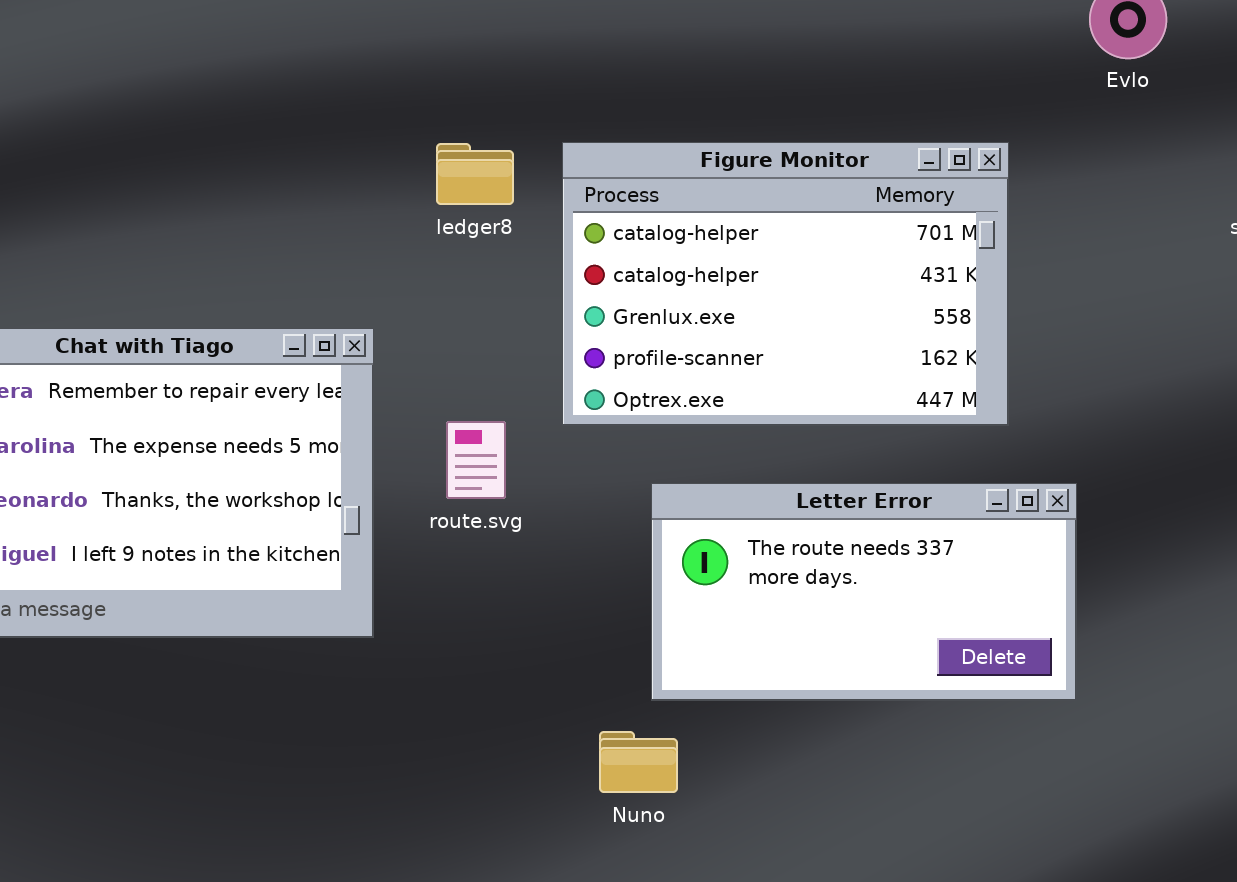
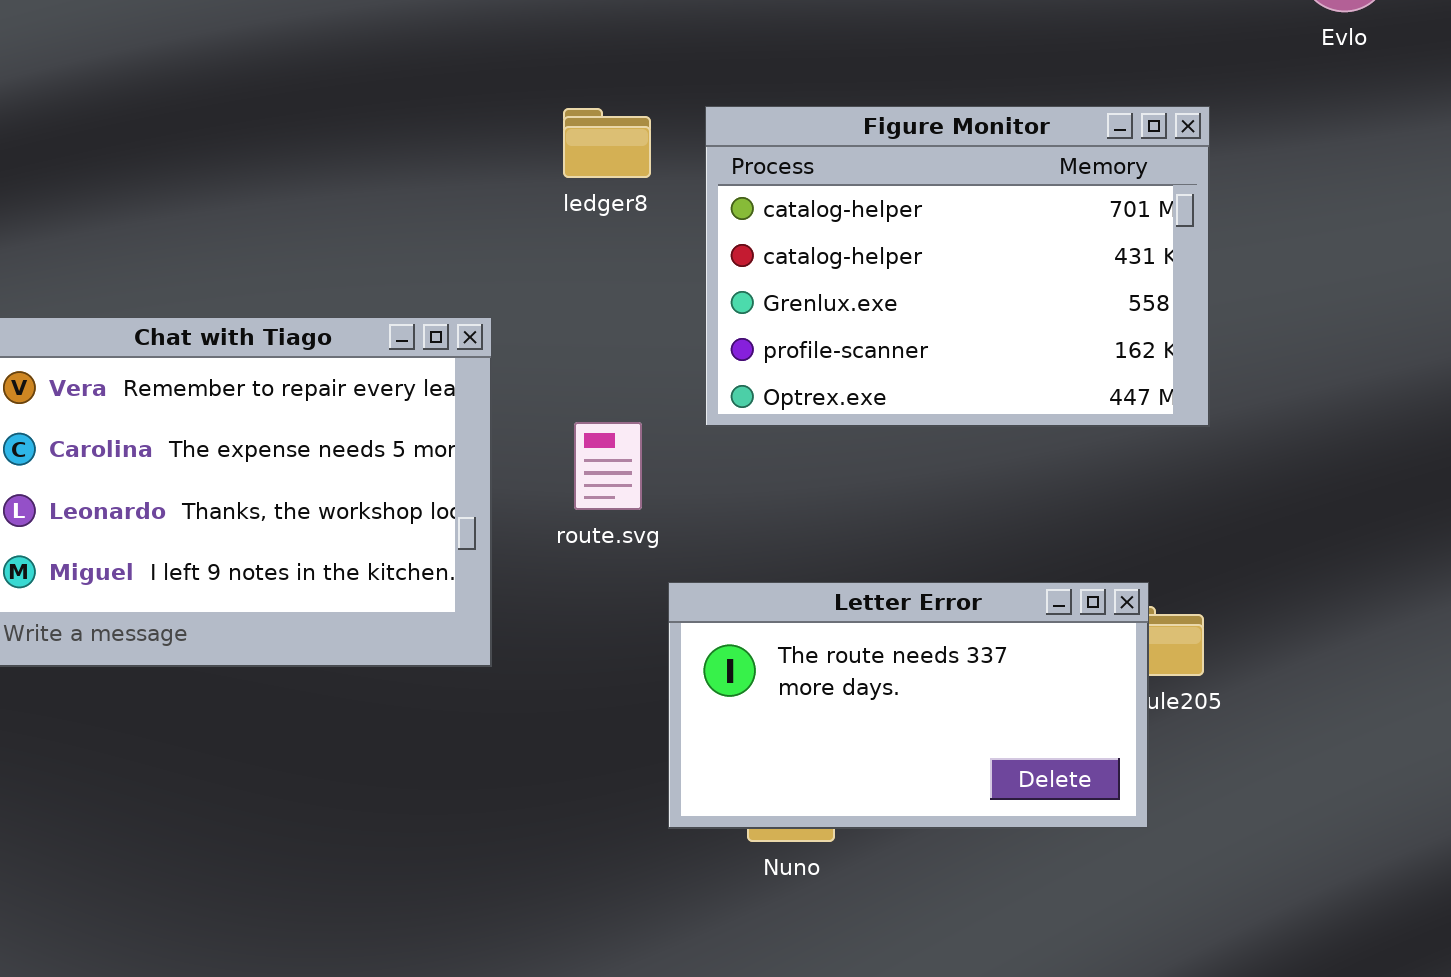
Letter Error: [651,483,1077,701] -> [668,582,1149,829], moved

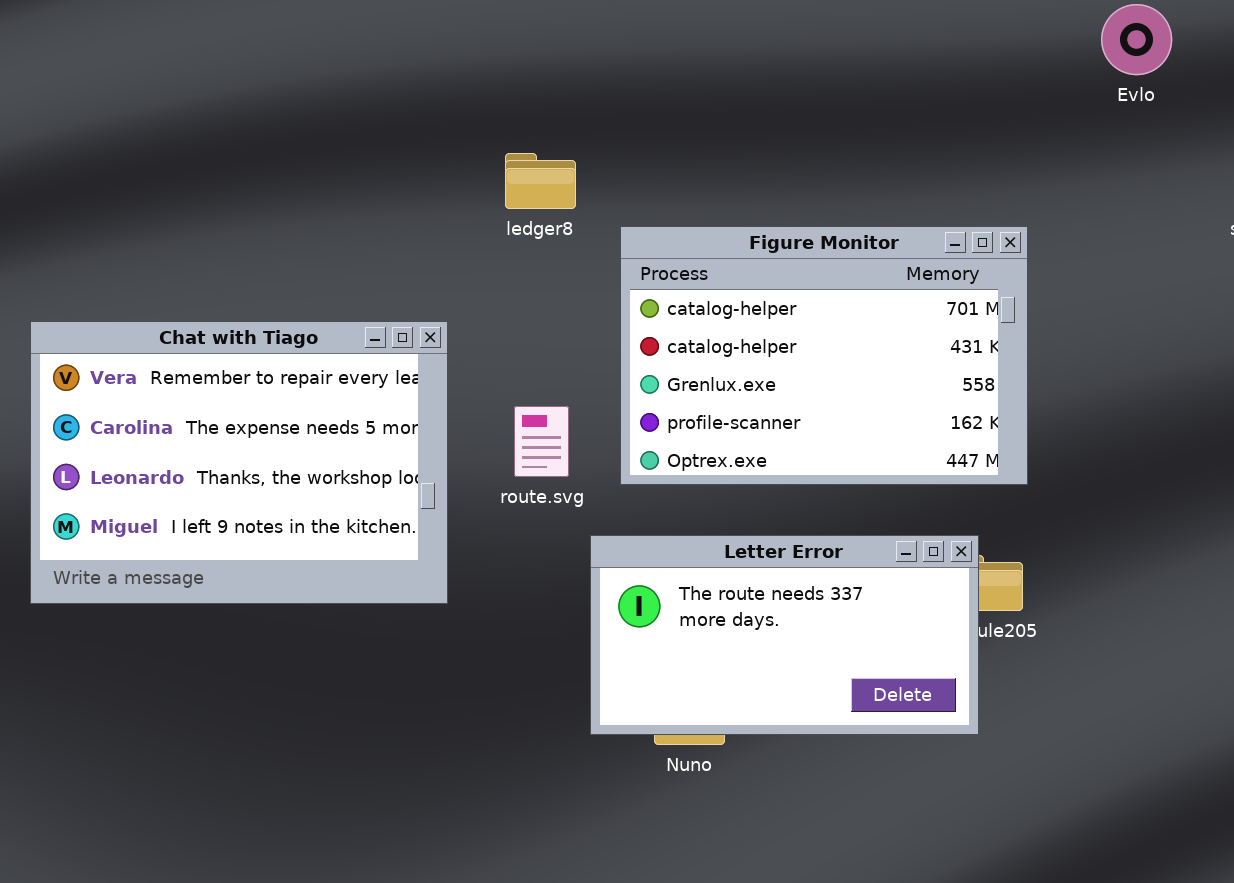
Figure Monitor: [705,106,1210,427] -> [620,226,1028,485], moved

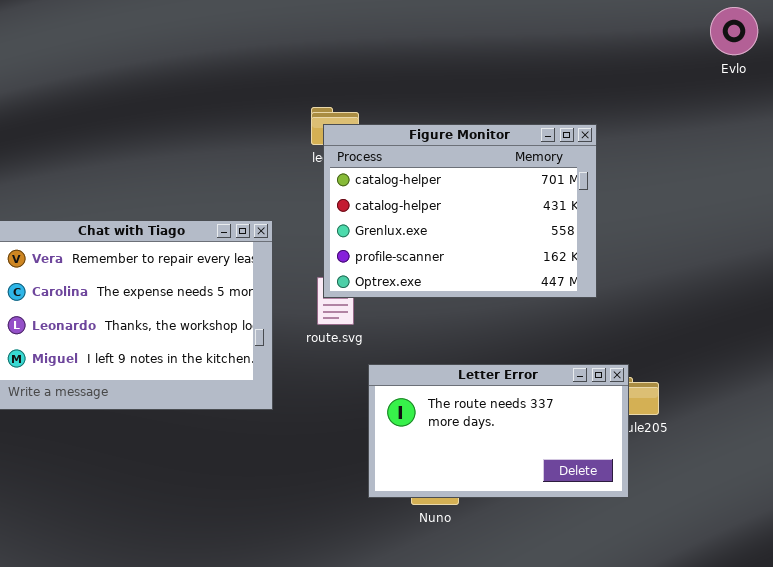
Figure Monitor: [620,226,1028,485] -> [323,124,597,298], moved

